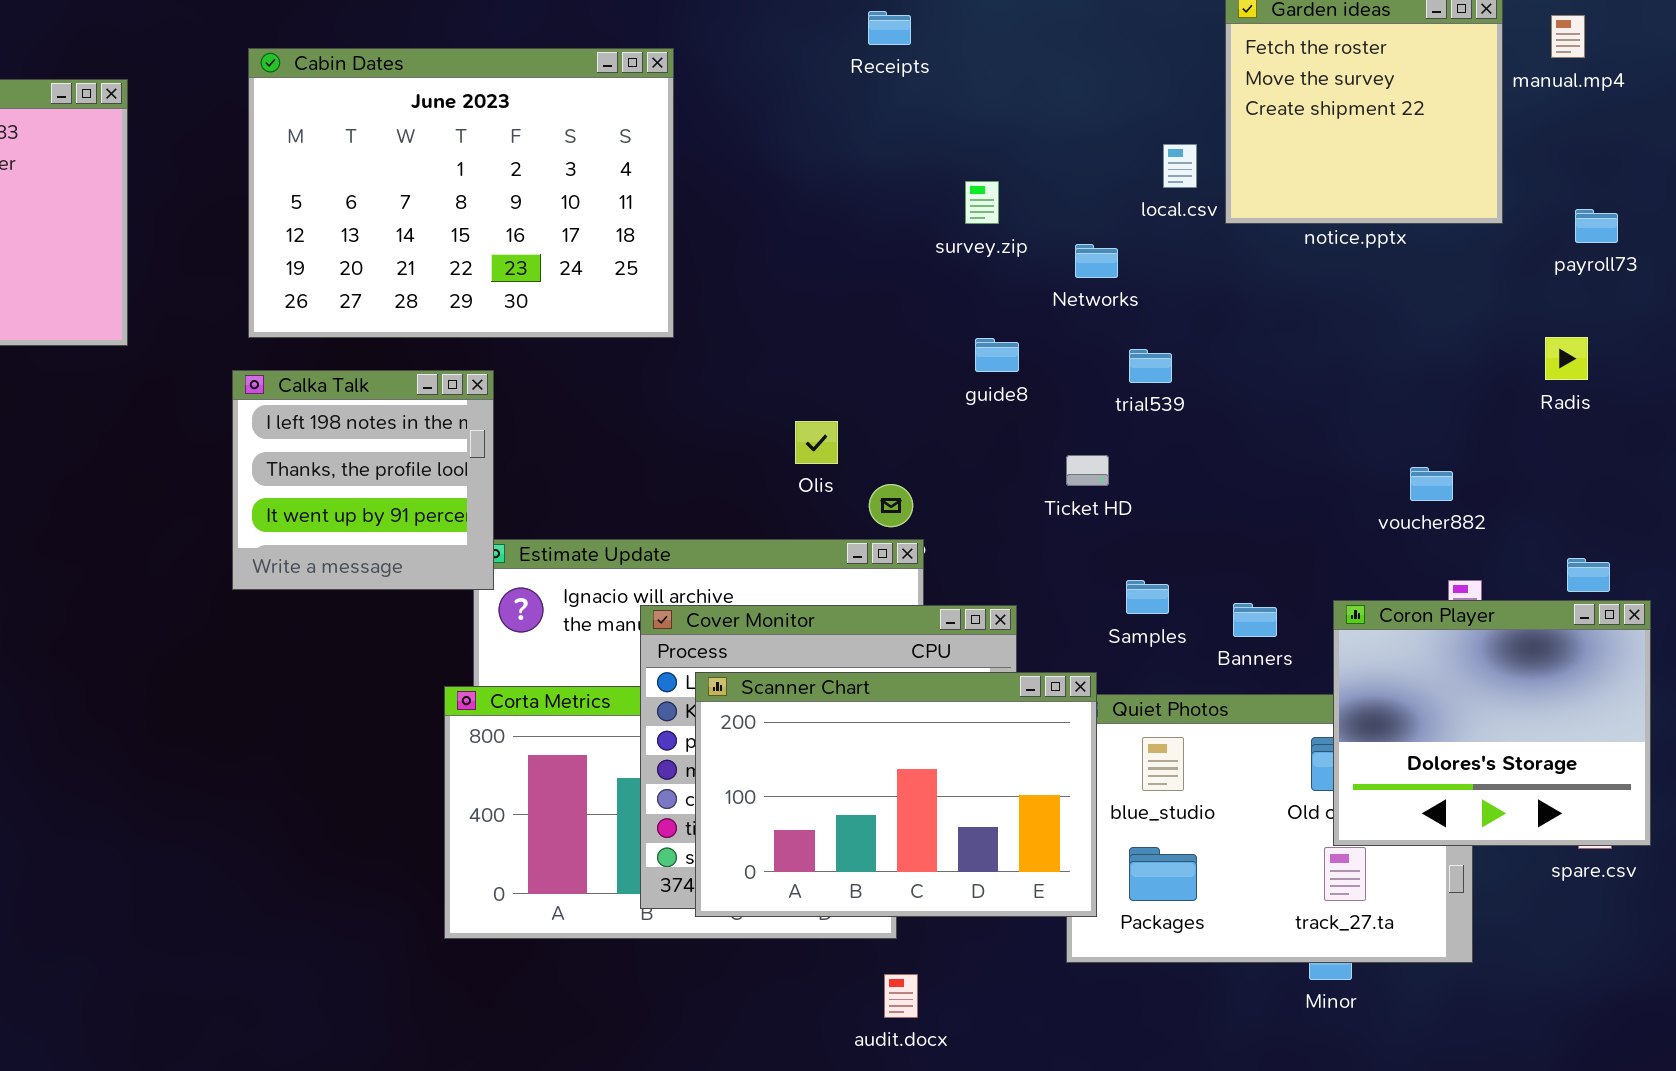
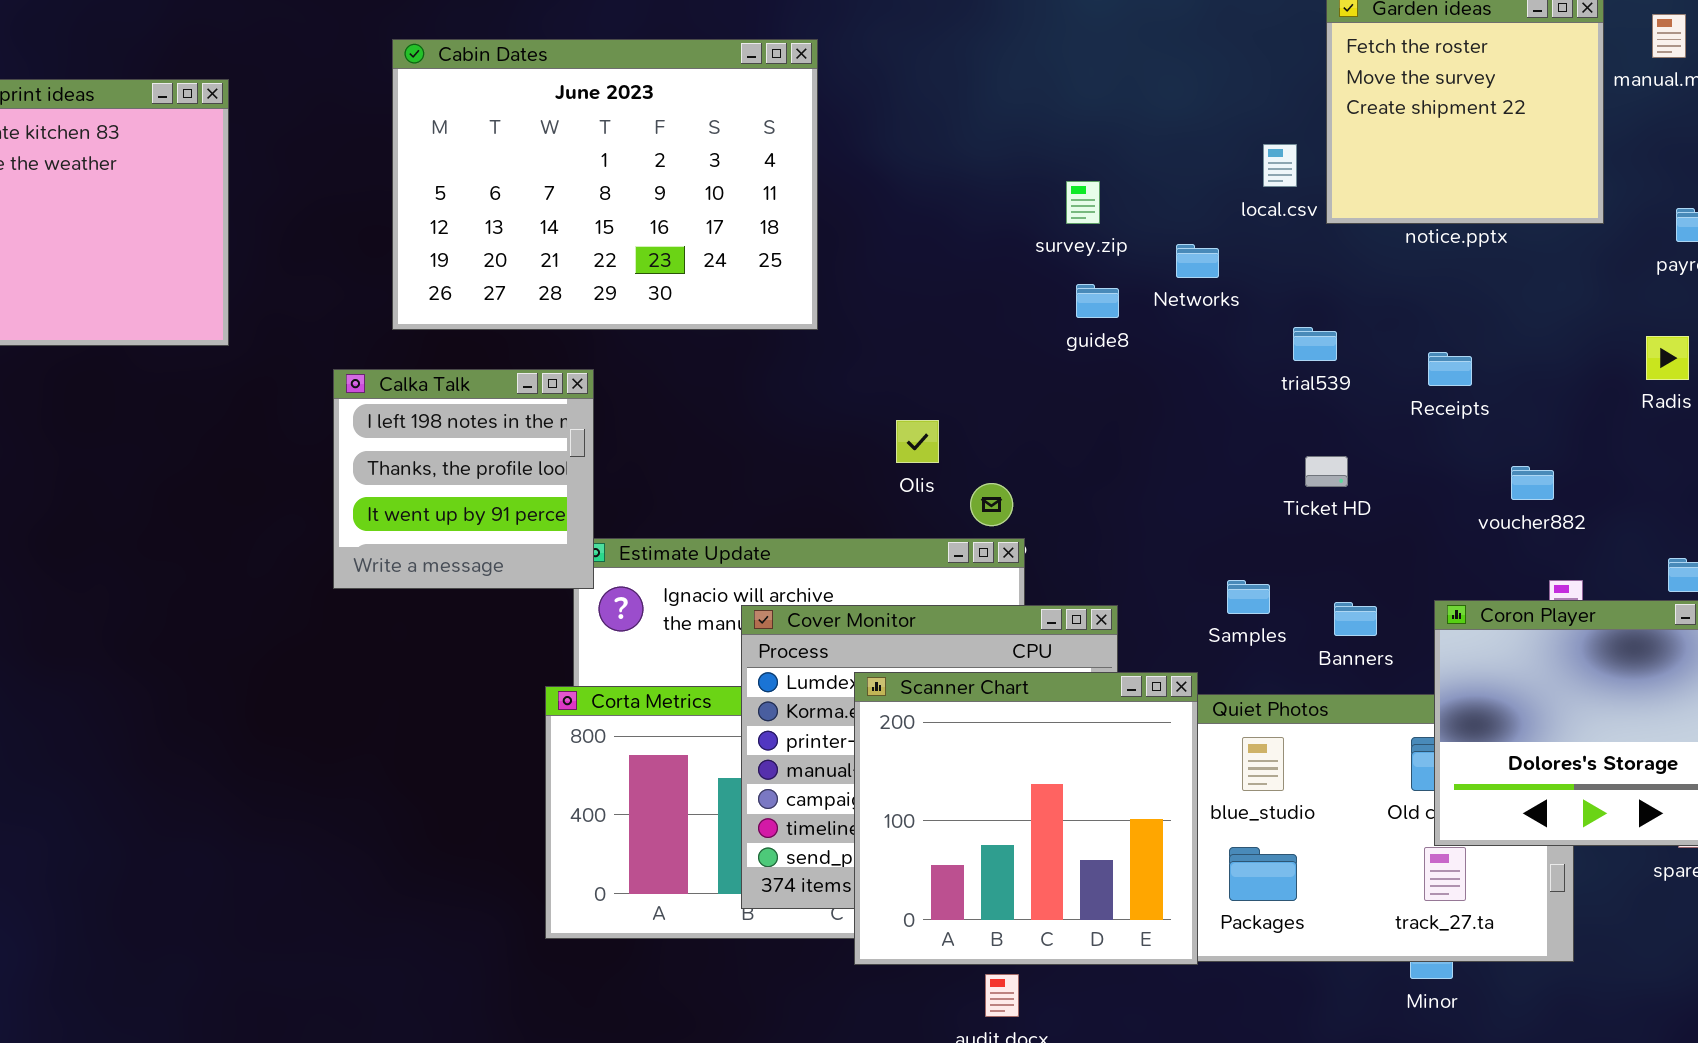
Receipts: [868,11,911,45] -> [1428,352,1472,386], moved
Cabin Dates: [248,48,674,338] -> [392,39,818,330], moved
guide8: [975,338,1019,372] -> [1076,284,1119,318], moved
trial539: [1129,349,1172,383] -> [1293,327,1337,361], moved
Ticket HD: [1066,455,1109,486] -> [1305,456,1348,487], moved
Scanner Chart: [695,672,1097,917] -> [854,672,1198,965], resized

